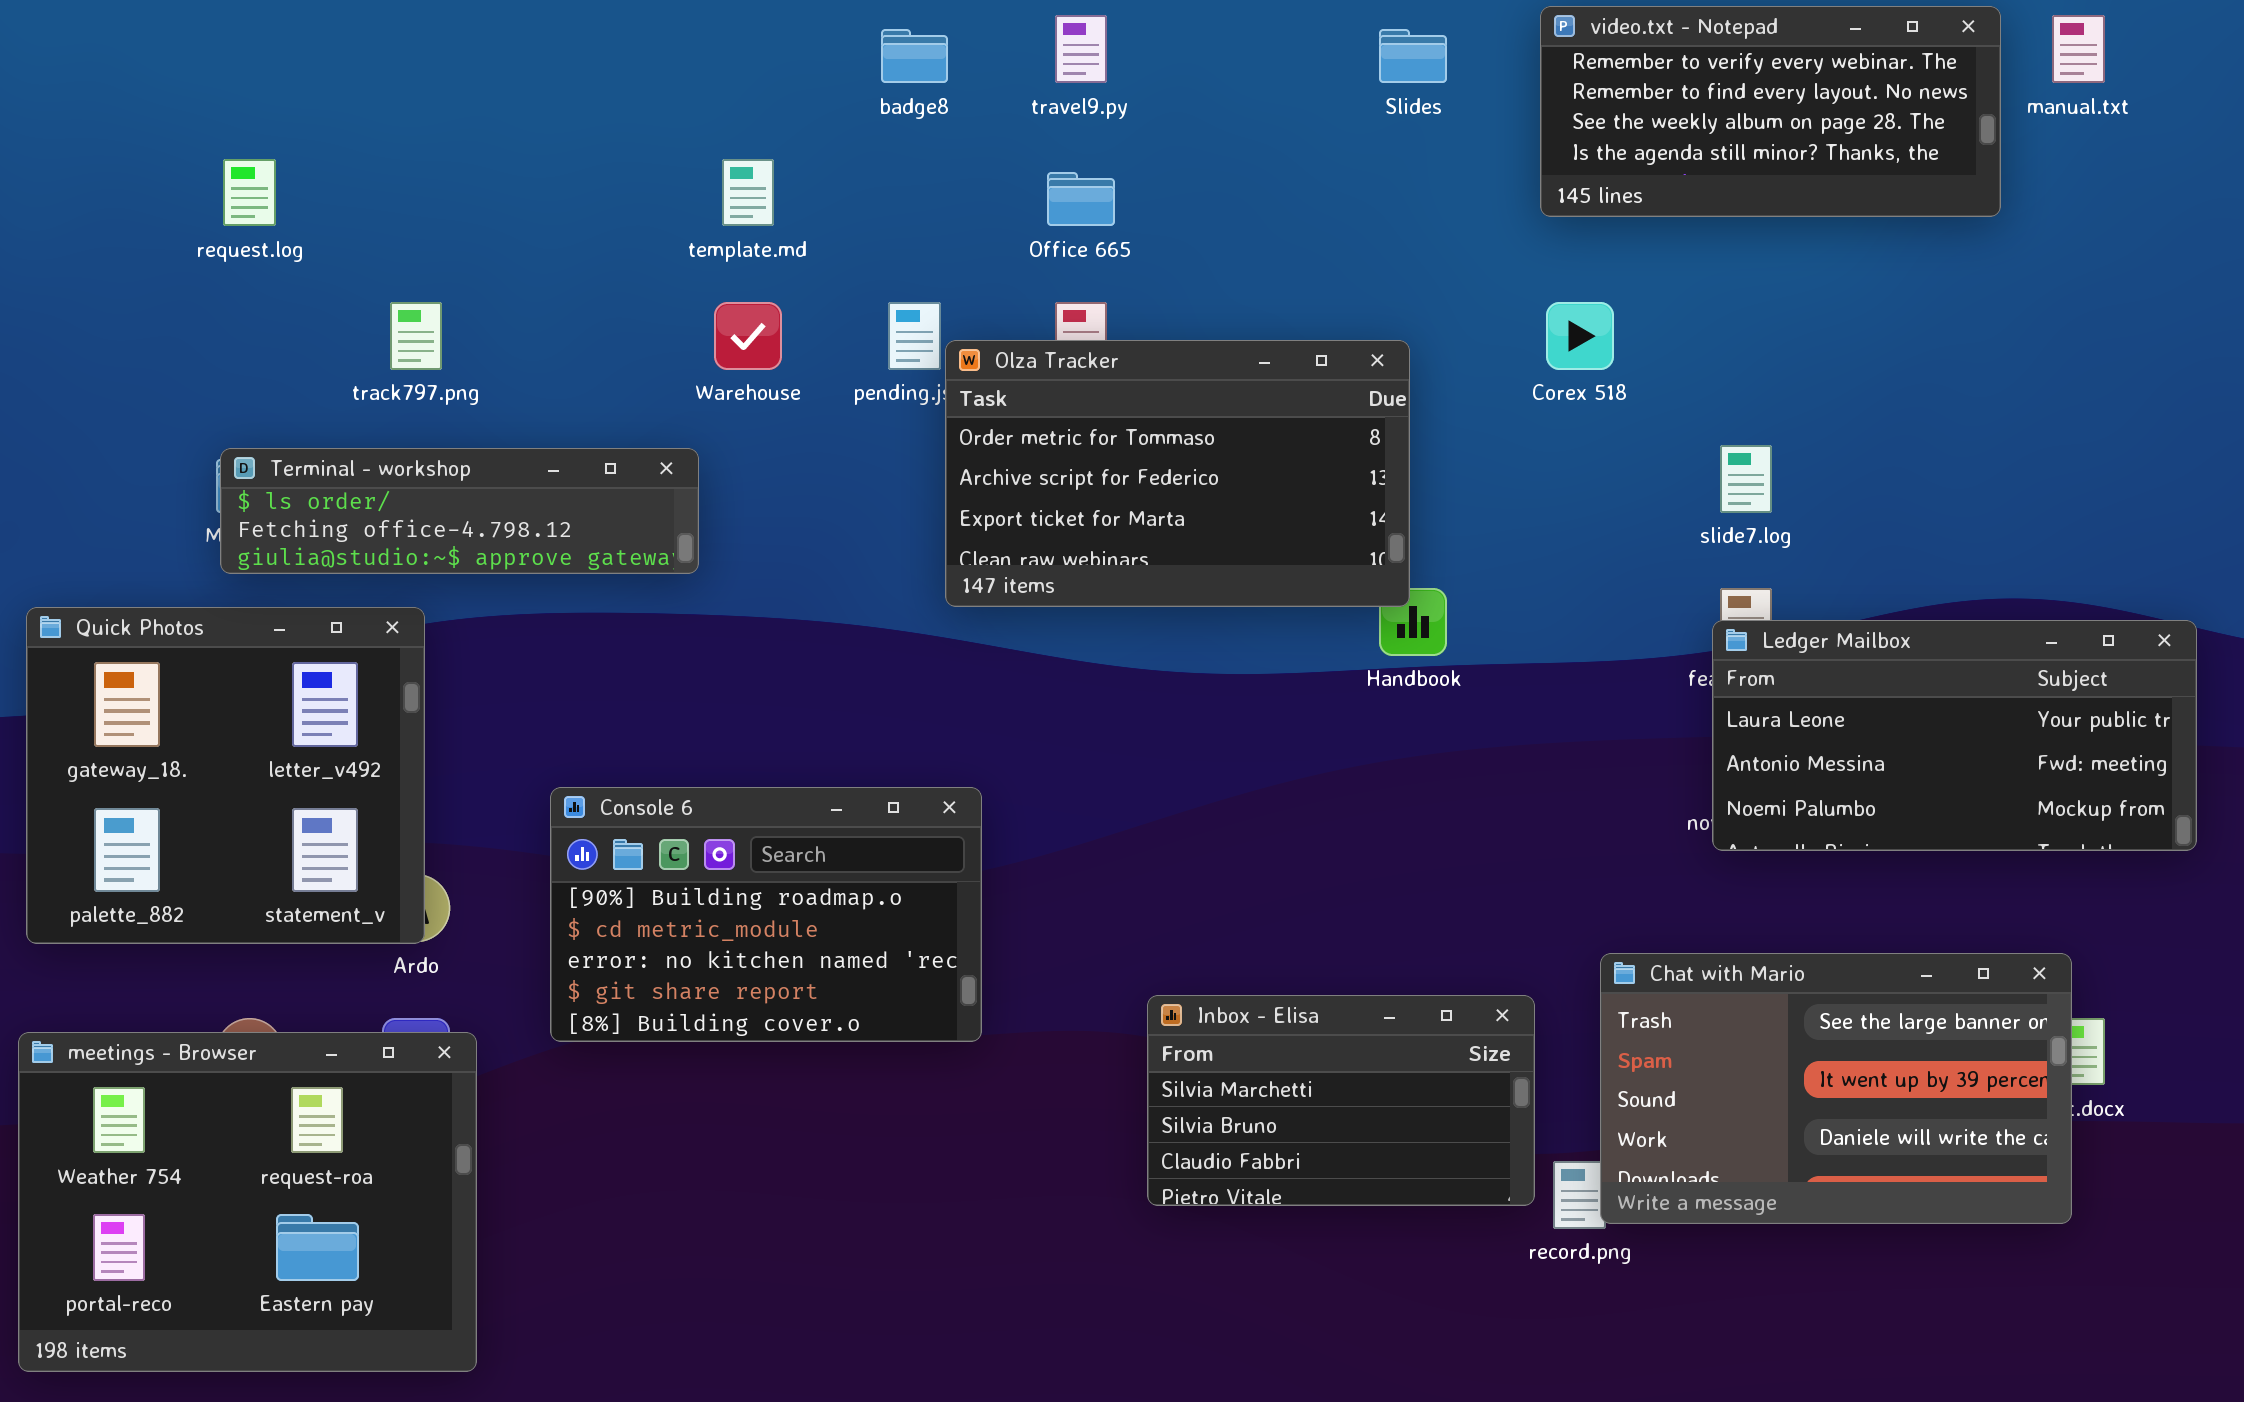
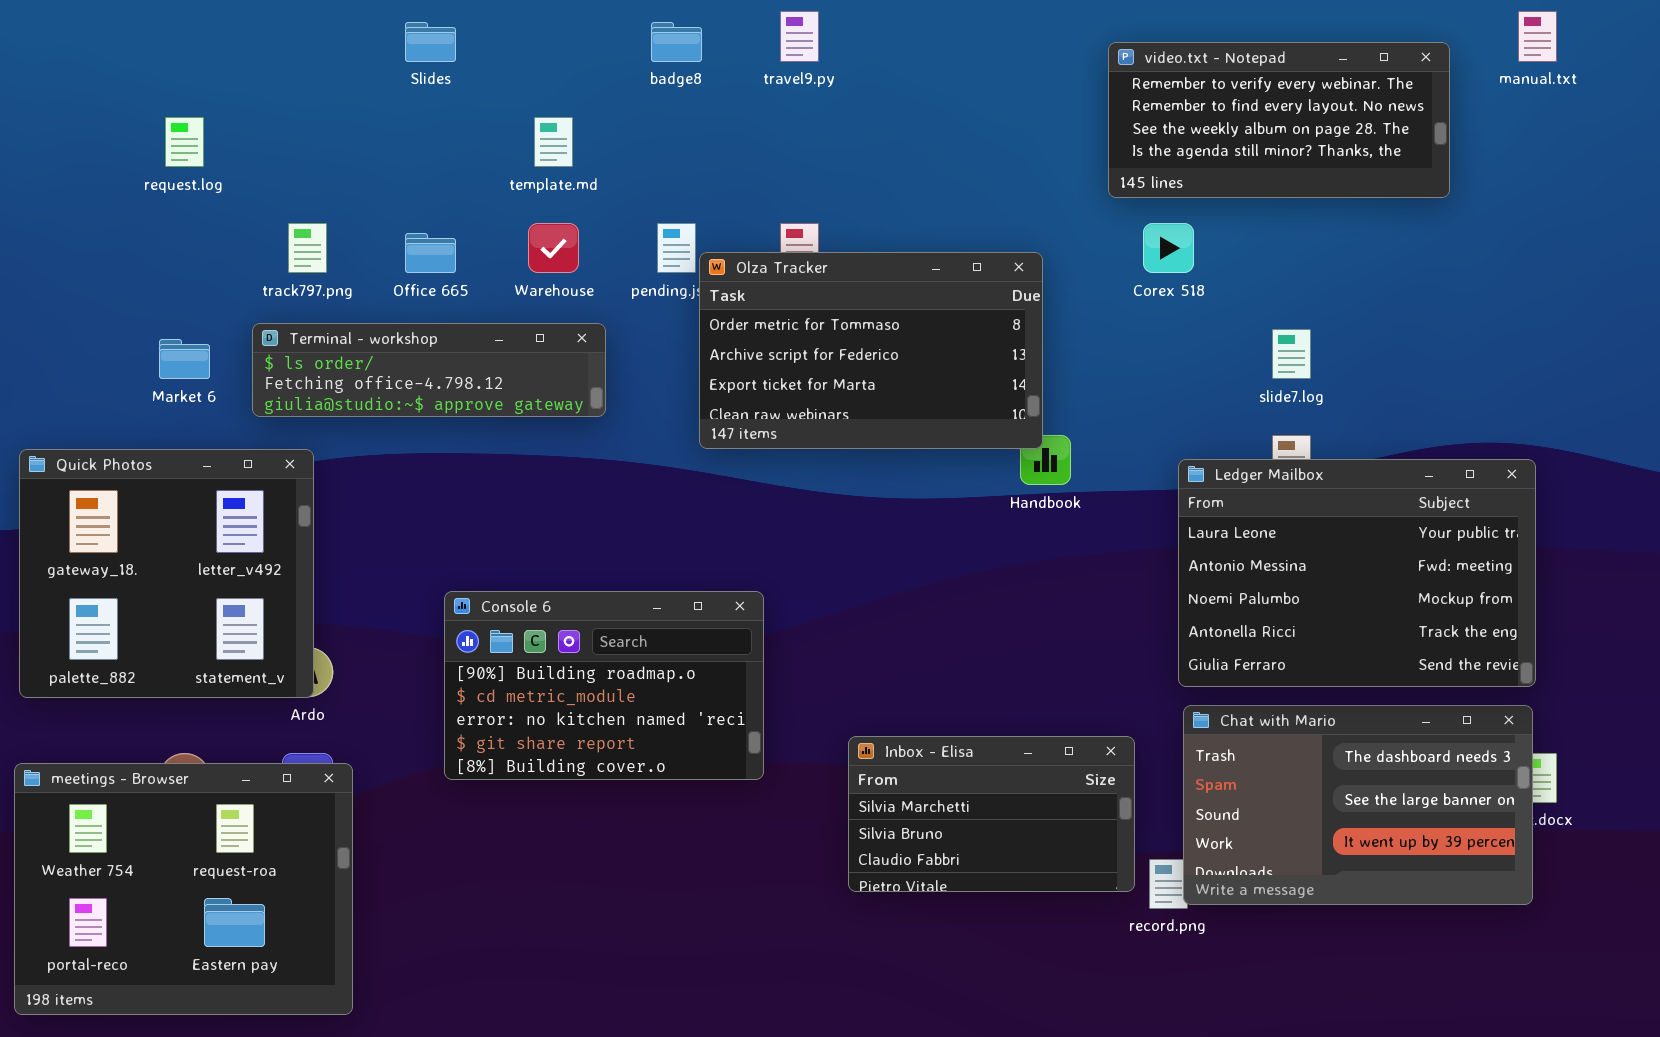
video.txt - Notepad: [1540,6,2001,217] -> [1108,42,1450,198], moved
Slides: [1379,29,1447,83] -> [405,22,456,62], moved
Office 665: [1047,172,1115,226] -> [405,233,456,273], moved
Terminal - workshop: [220,448,699,574] -> [252,323,606,417], moved
Ledger Mailbox: [1712,620,2197,851] -> [1178,459,1536,687], moved, resized
Console 6: [550,787,982,1042] -> [444,591,764,780], moved
Chat with Mario: [1600,953,2072,1224] -> [1183,705,1533,905], scrolled up 1 row

